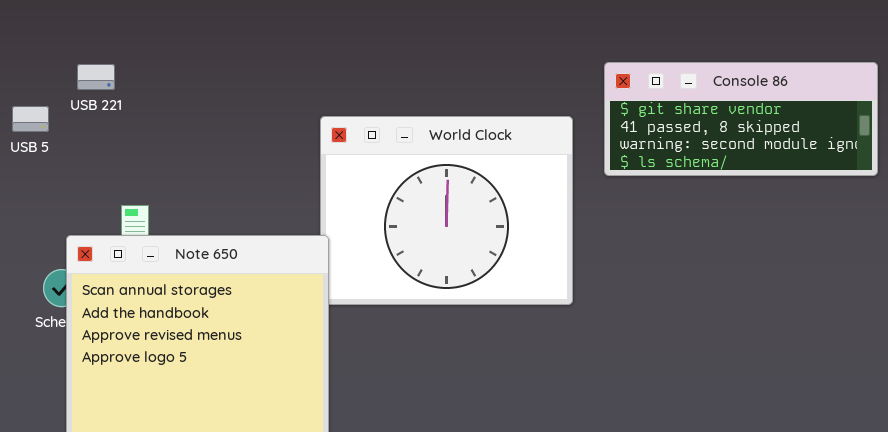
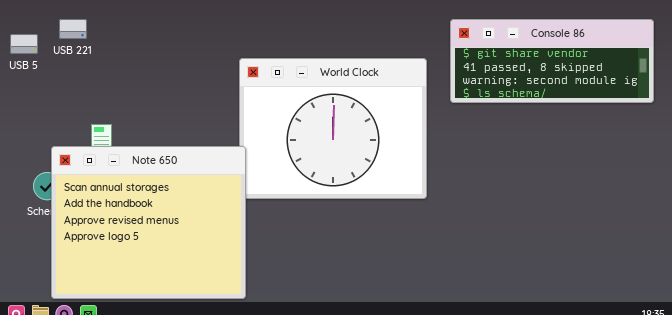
USB 5: [12,106,49,132] -> [10,34,38,54], moved

